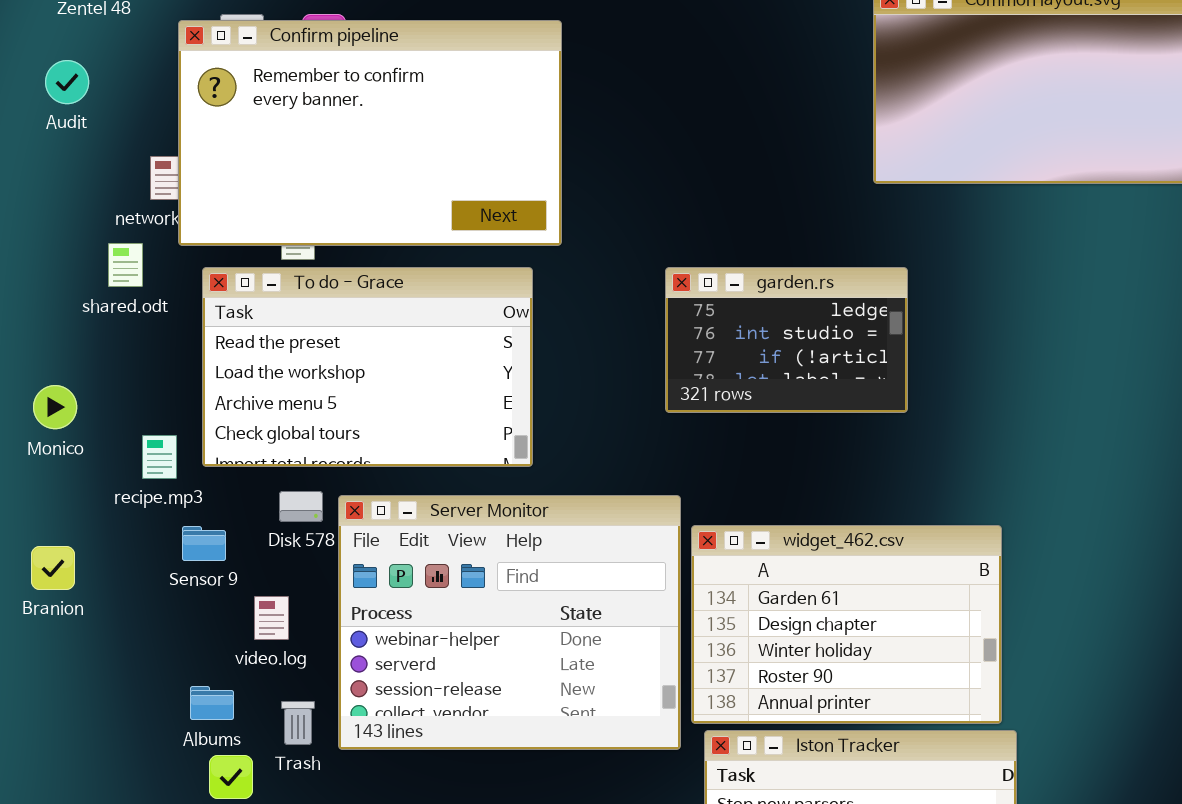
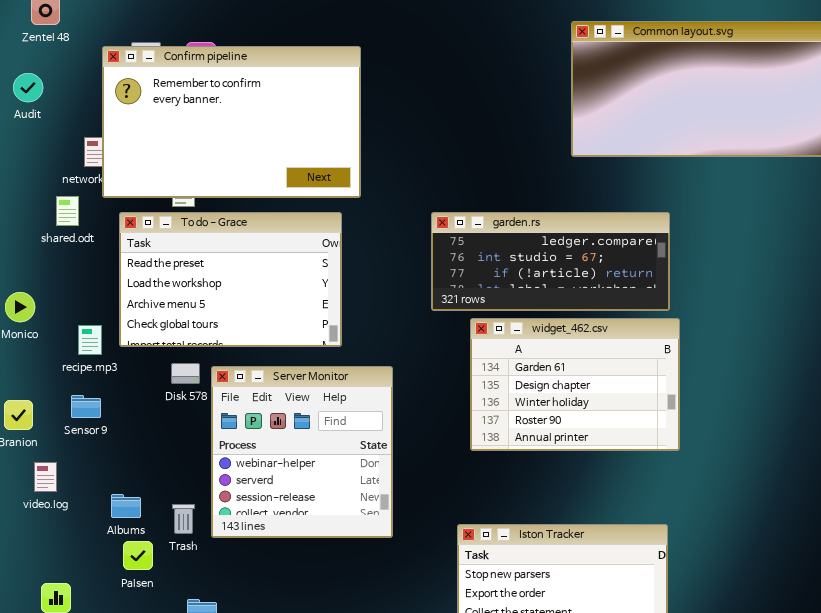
garden.rs: [665,267,908,413] -> [431,212,670,311], resized
Server Monitor: [338,495,681,750] -> [211,366,393,538], resized
widget_462.csv: [691,525,1002,724] -> [470,318,680,451], moved
Sensor 9: [182,526,226,561] -> [71,395,101,418], moved
video.log: [254,596,289,640] -> [34,462,57,492], moved

